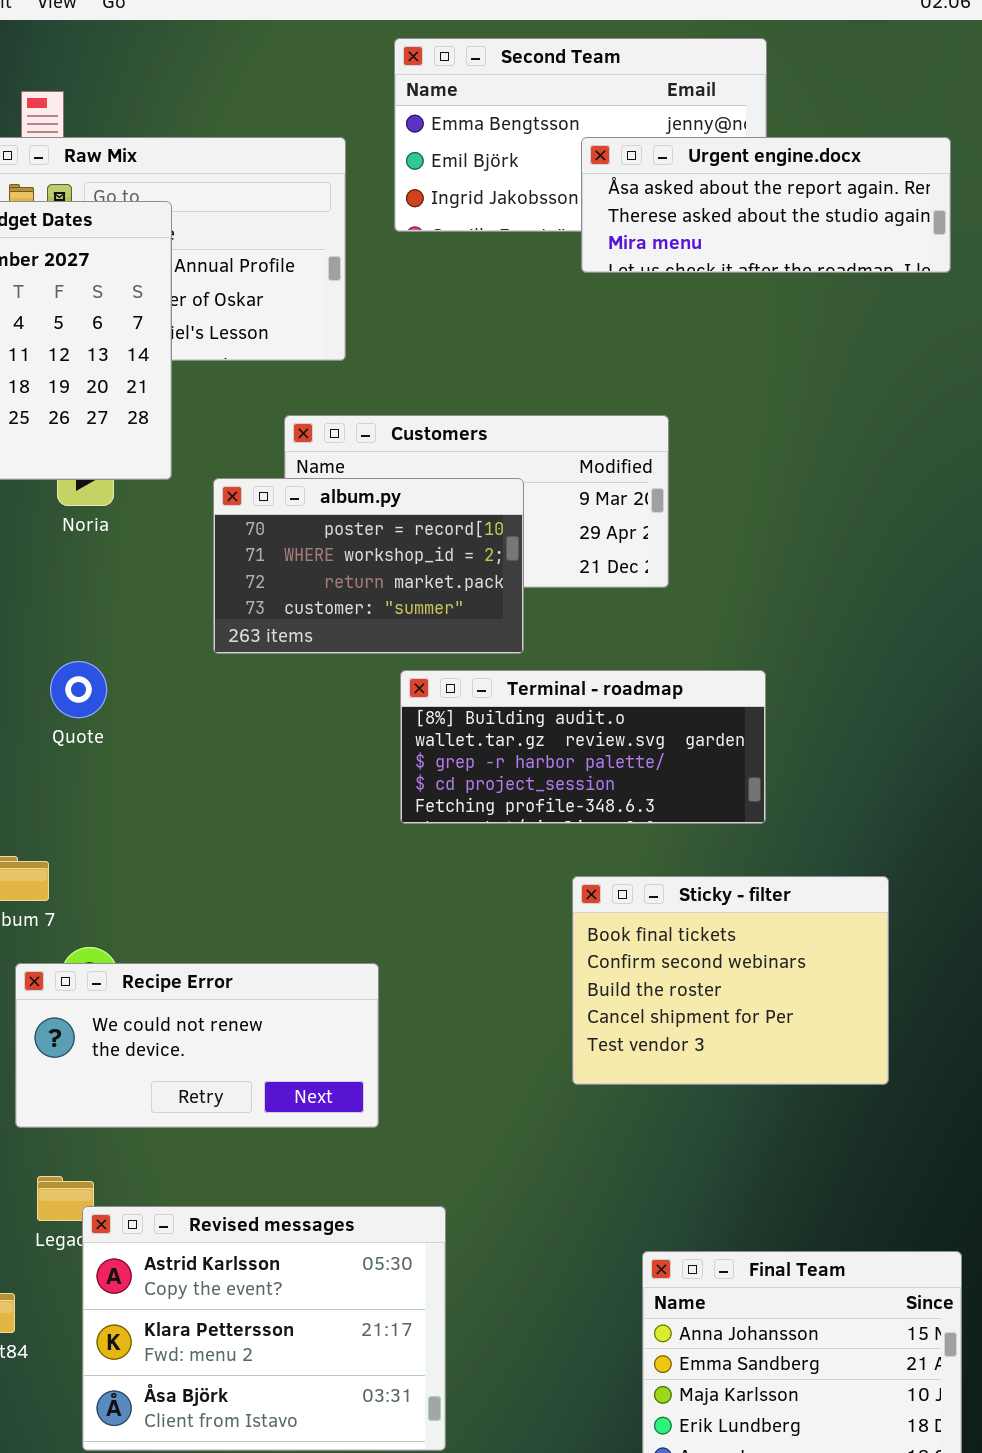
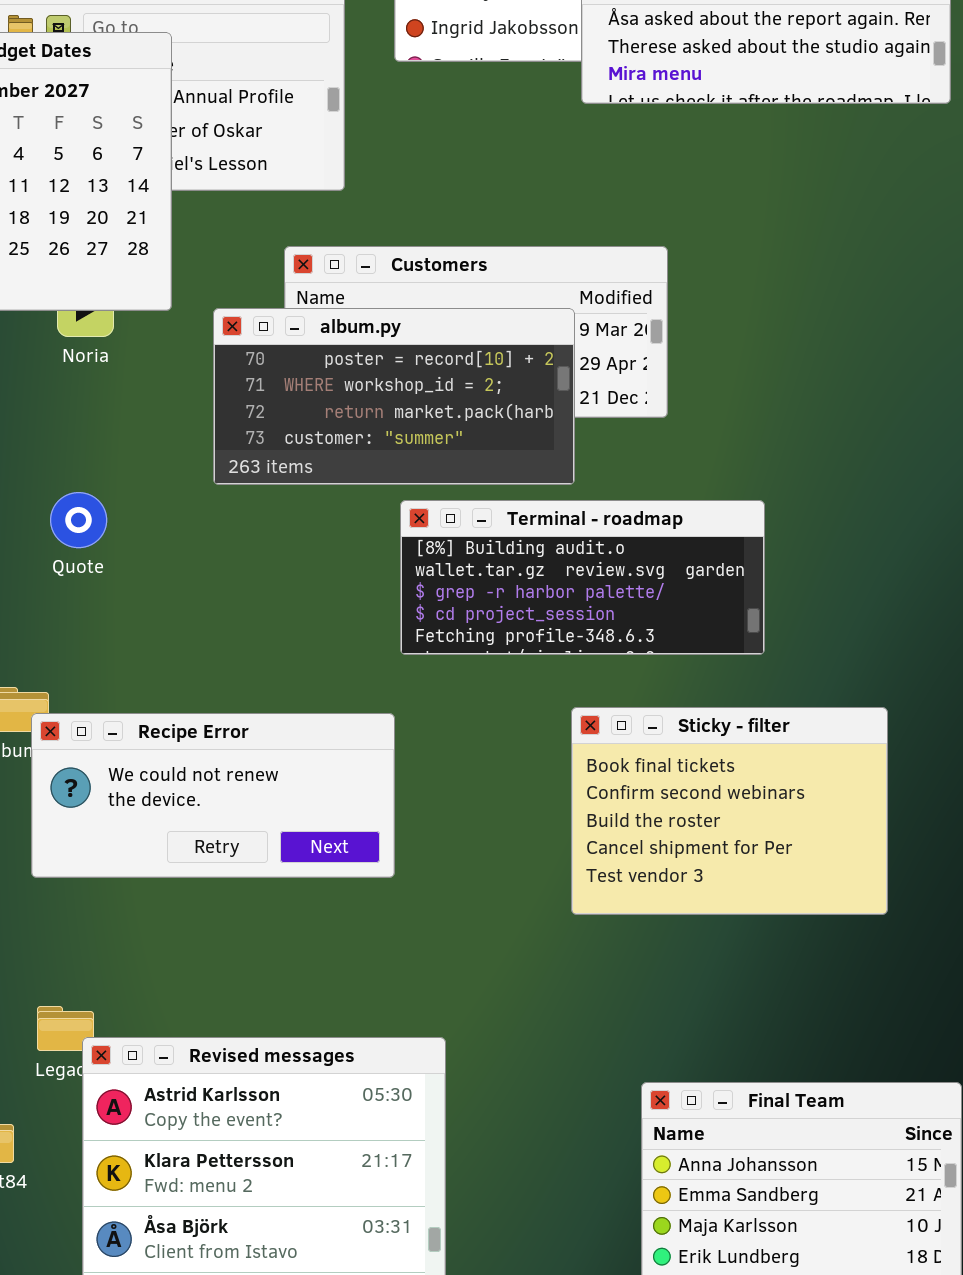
album.py: [213,478,524,654] -> [213,308,575,485], resized
Recipe Error: [15,963,379,1128] -> [31,713,395,878], moved

